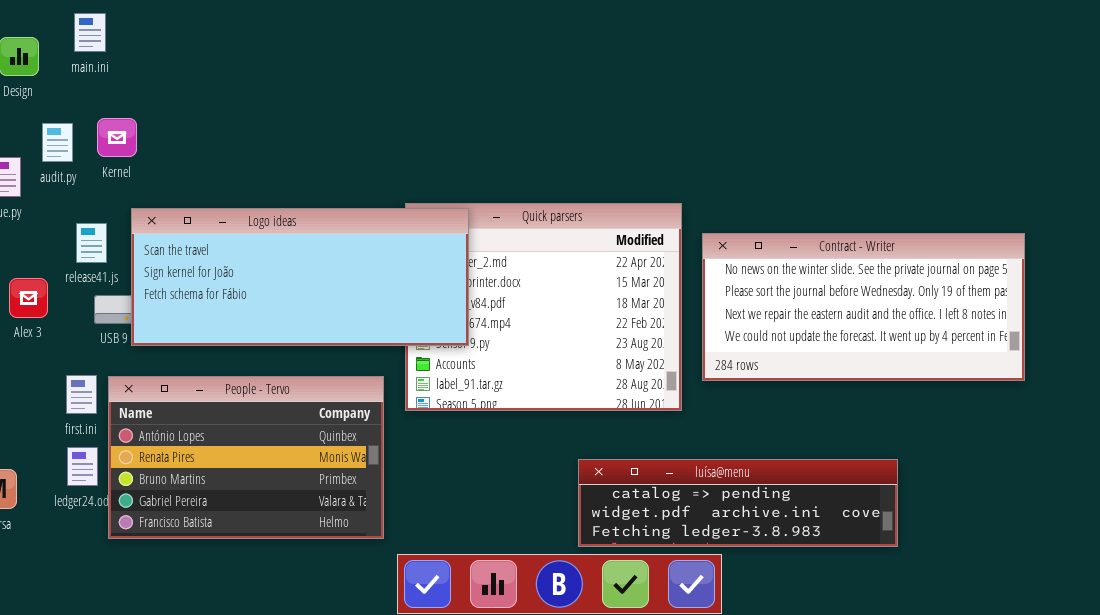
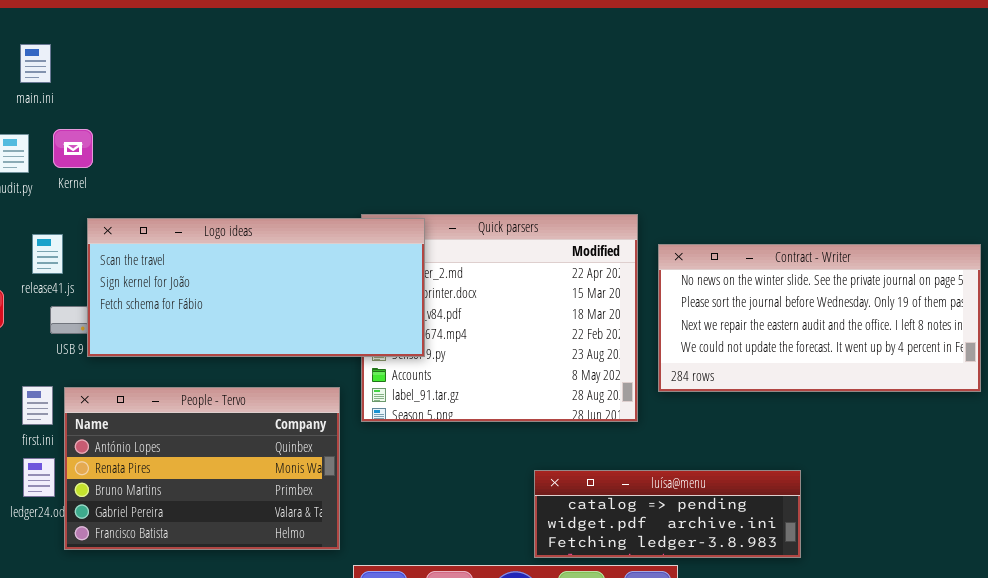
main.ini: [74,13,106,52] -> [20,44,51,83], moved
luísa@menu: [578,459,898,547] -> [534,470,801,558], resized

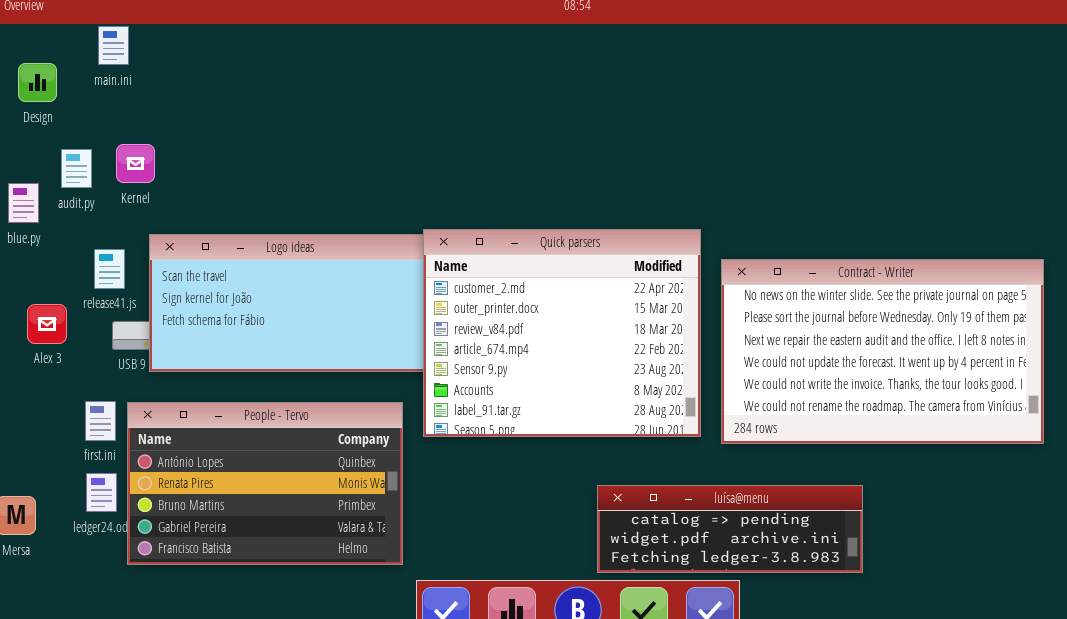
main.ini: [20,44,51,83] -> [98,26,129,65], moved
Quick parsers: [361,214,638,422] -> [423,229,701,437], raised
Contract - Writer: [658,244,981,392] -> [721,259,1044,444], resized

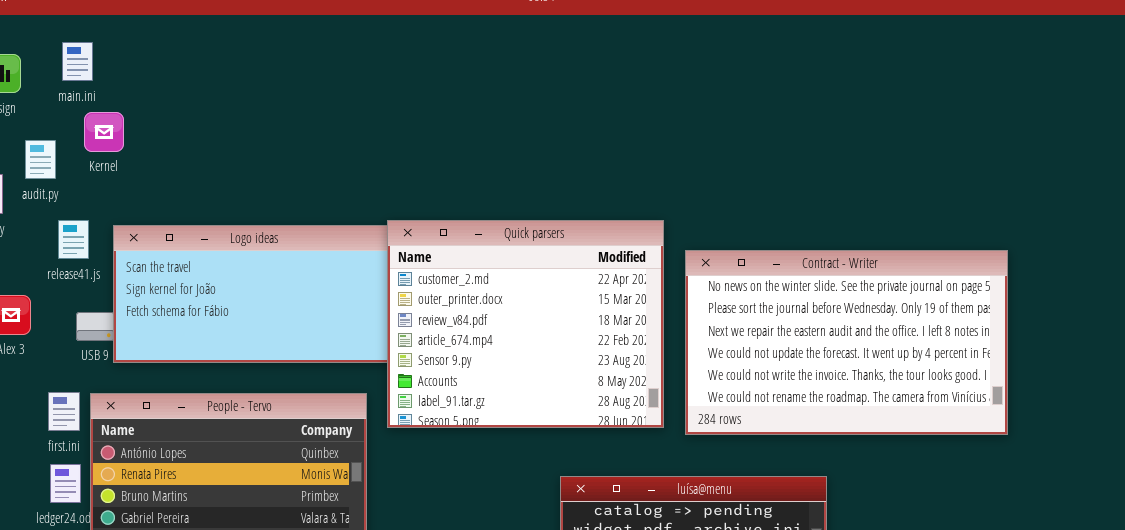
main.ini: [98,26,129,65] -> [62,42,93,81], moved
Kernel: [116,144,155,183] -> [84,112,124,152], moved
release41.js: [94,249,125,289] -> [58,220,89,259], moved

